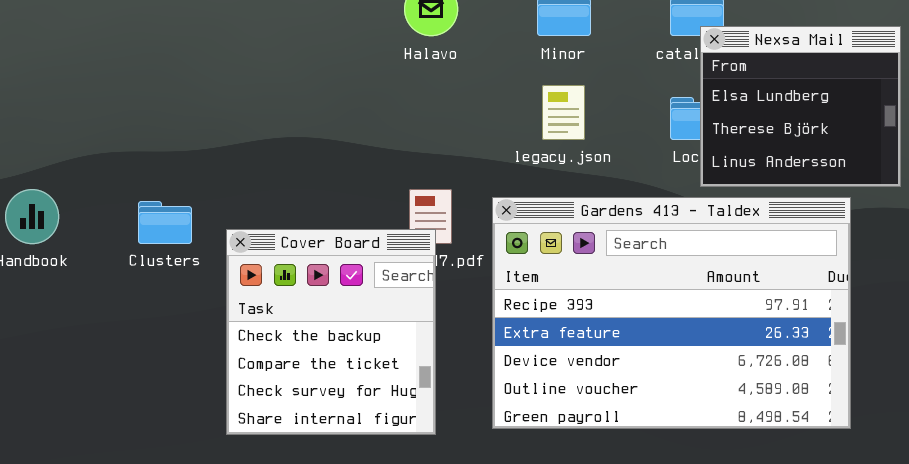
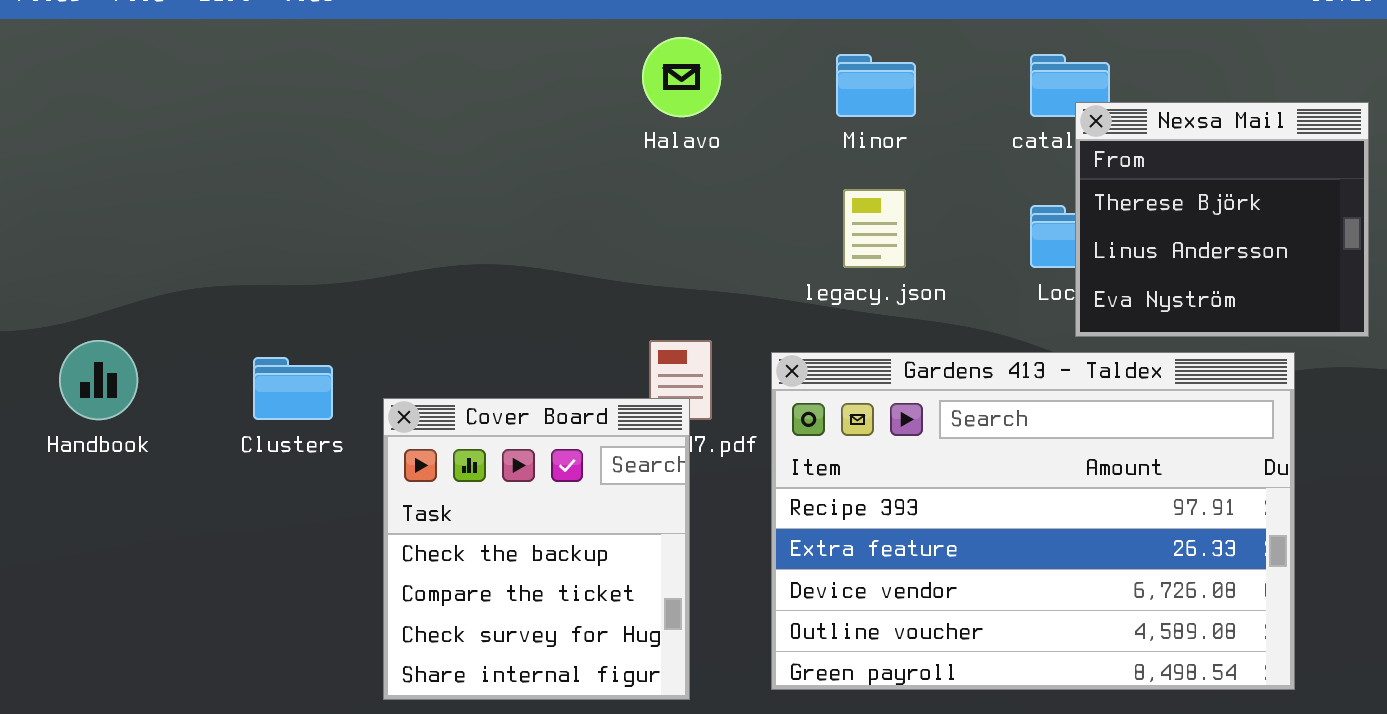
Nexsa Mail: [700,26,901,187] -> [1075,102,1369,337], scrolled down 1 row

